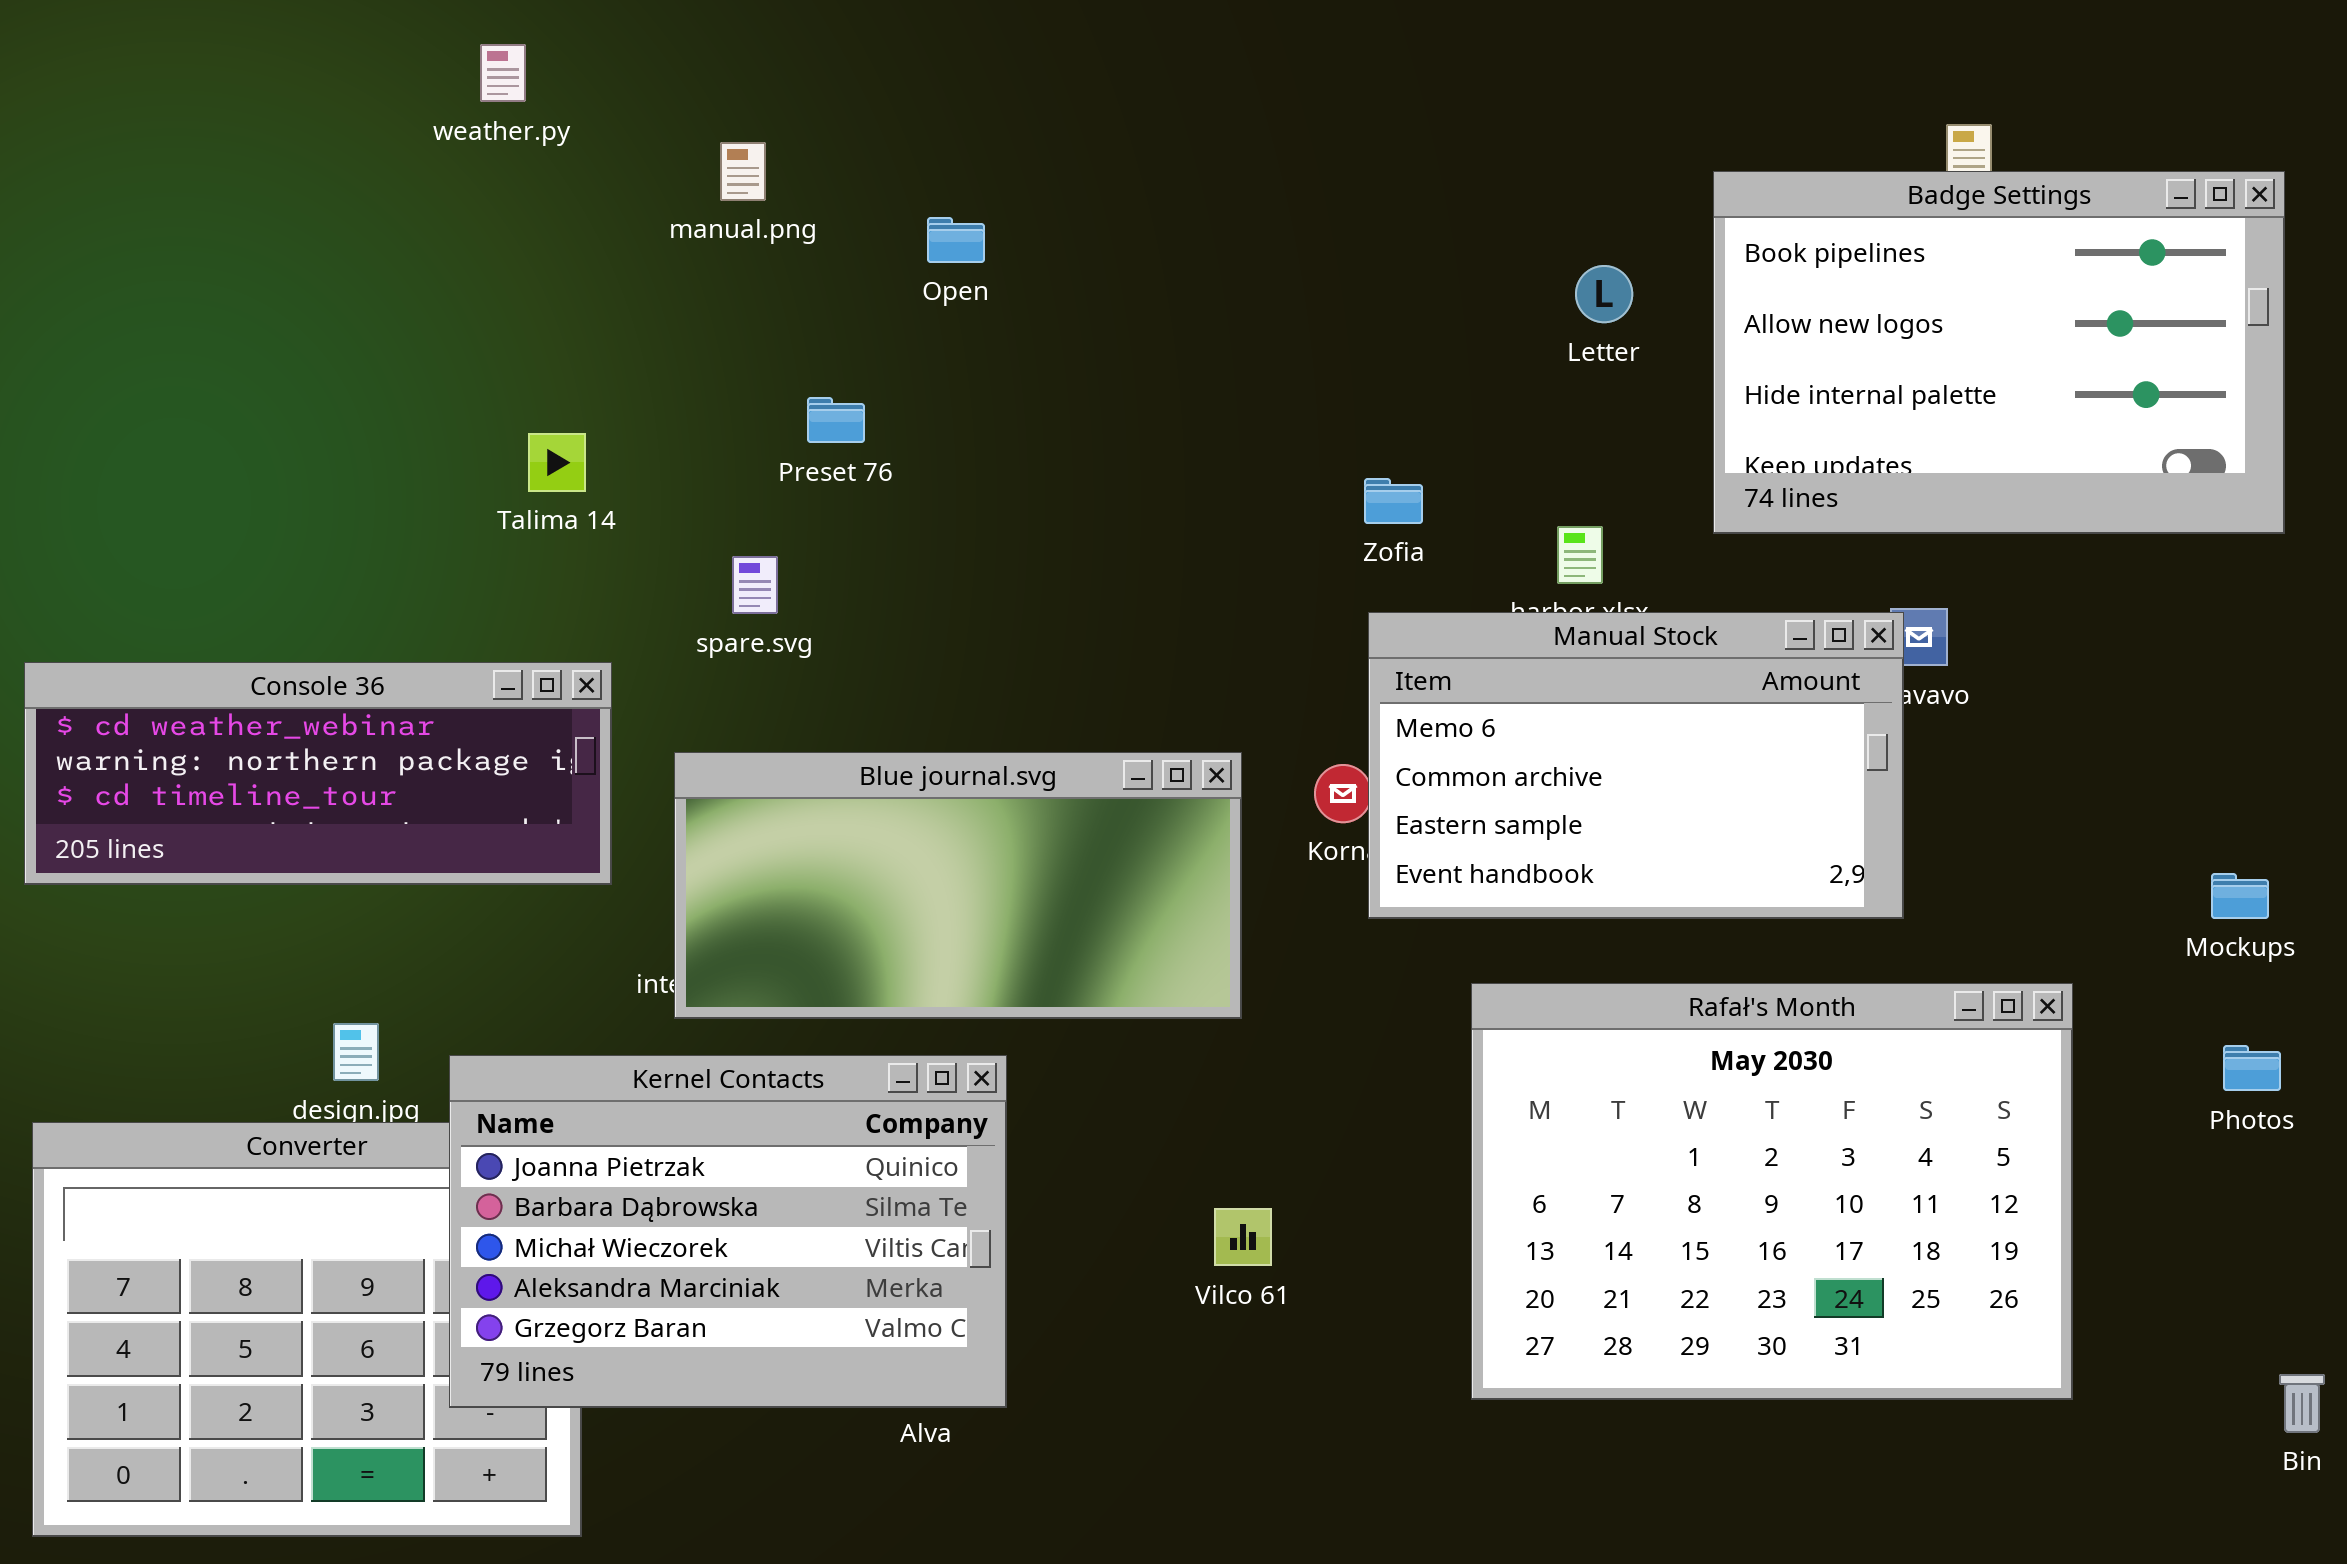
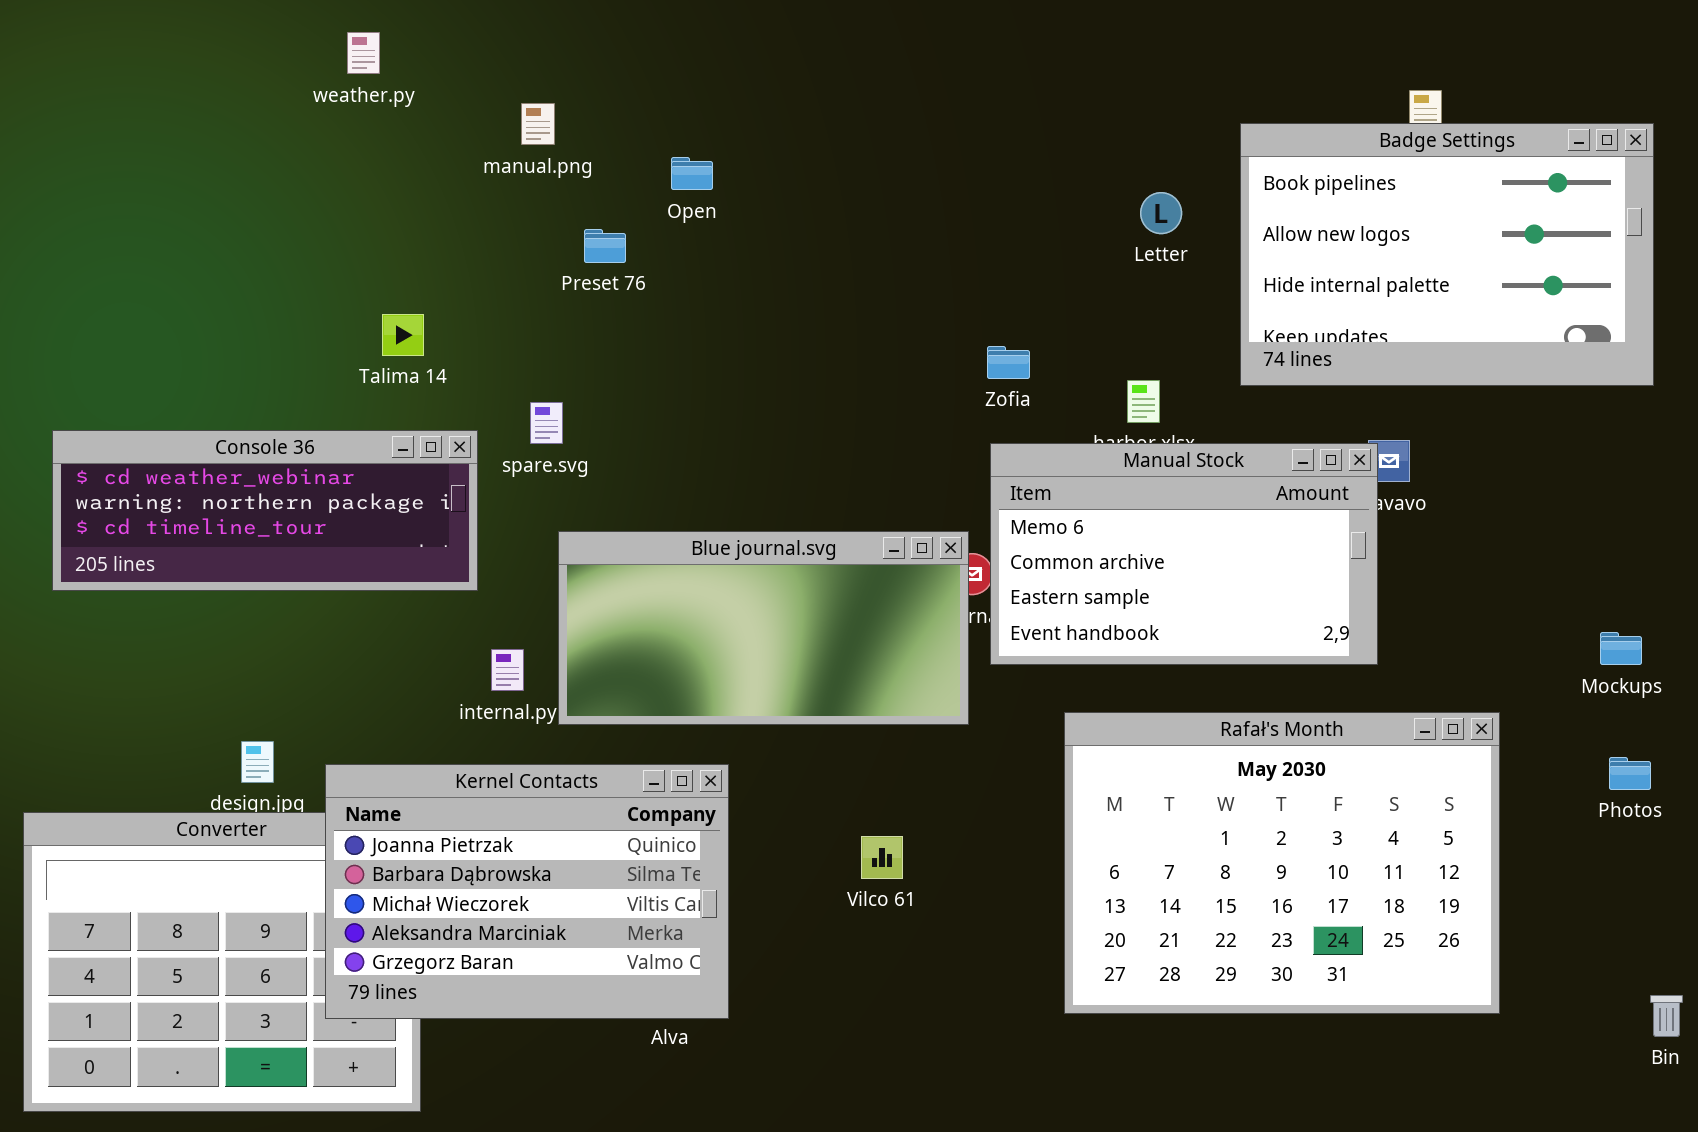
Preset 76: [807,397,865,443] -> [584,229,626,263], moved
Console 36: [24,662,612,885] -> [52,430,478,591], moved
Blue journal.svg: [674,752,1242,1019] -> [558,531,969,725], moved
Vilco 61: [1214,1208,1272,1266] -> [861,836,903,879], moved

